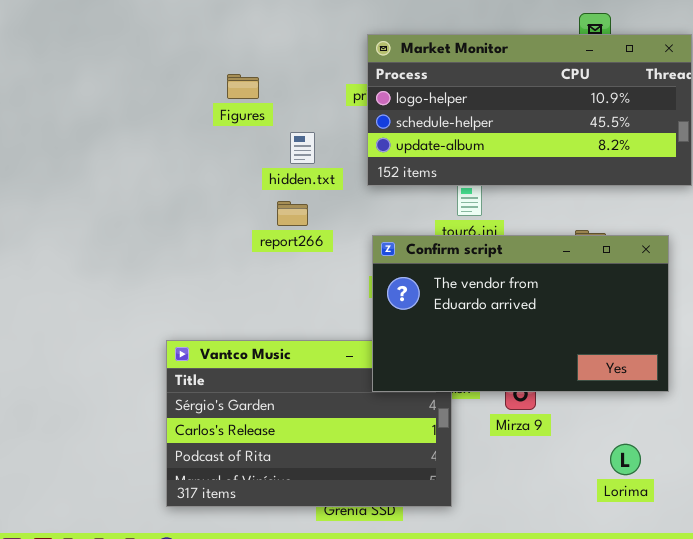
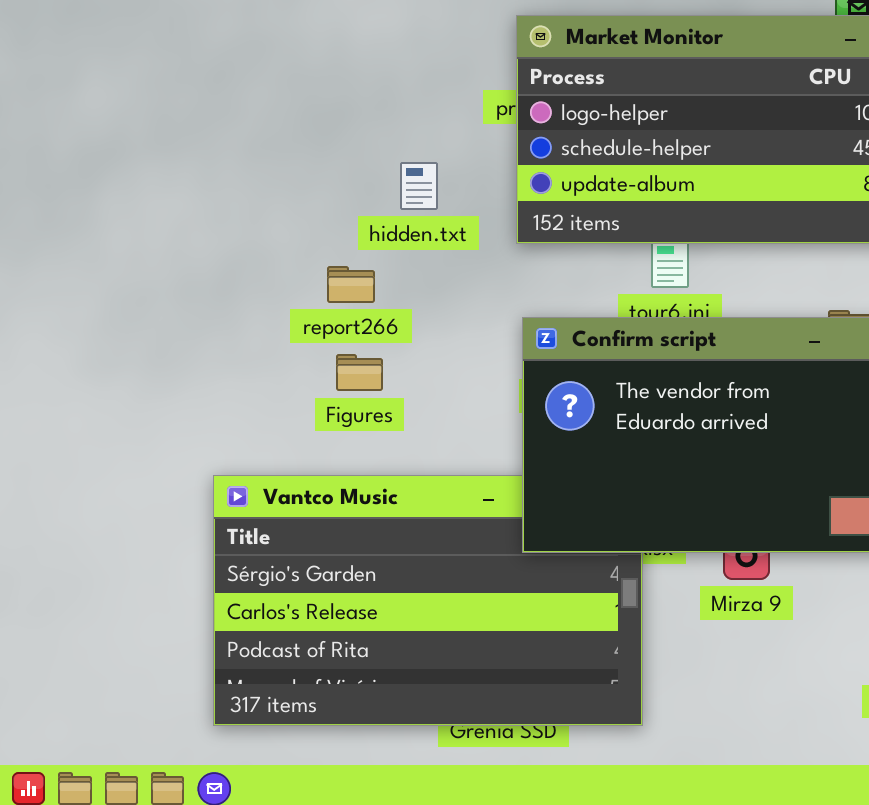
Figures: [227,74,259,99] -> [336,354,383,391], moved
report266: [277,201,308,226] -> [327,266,375,303], moved

